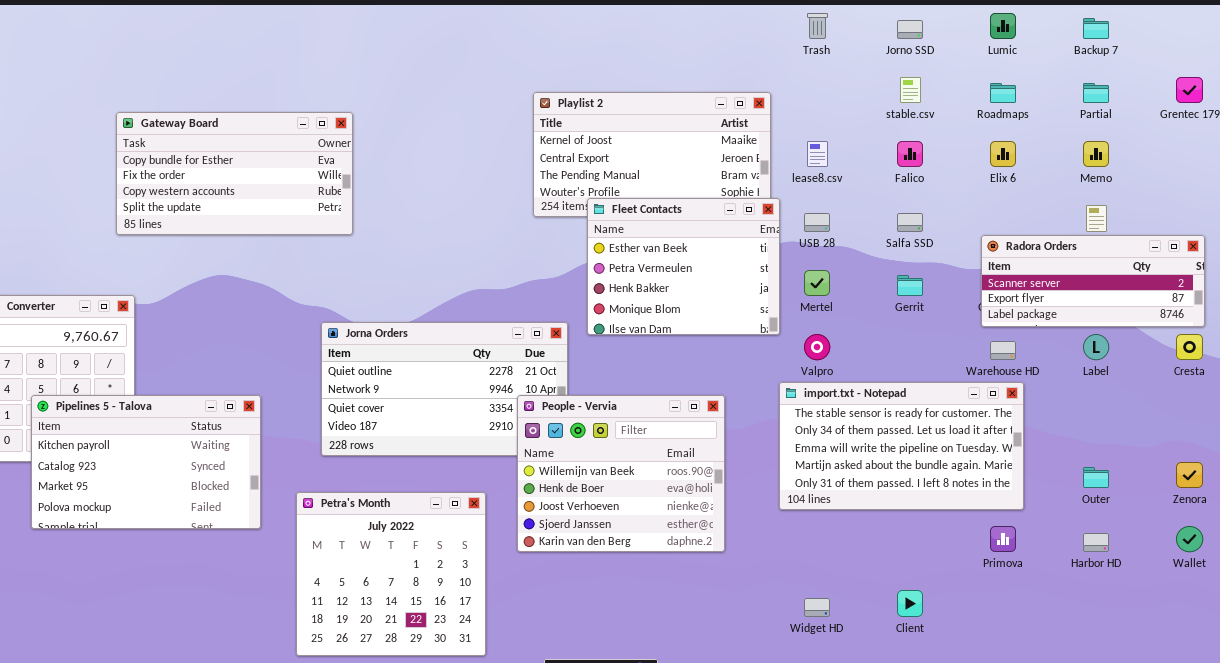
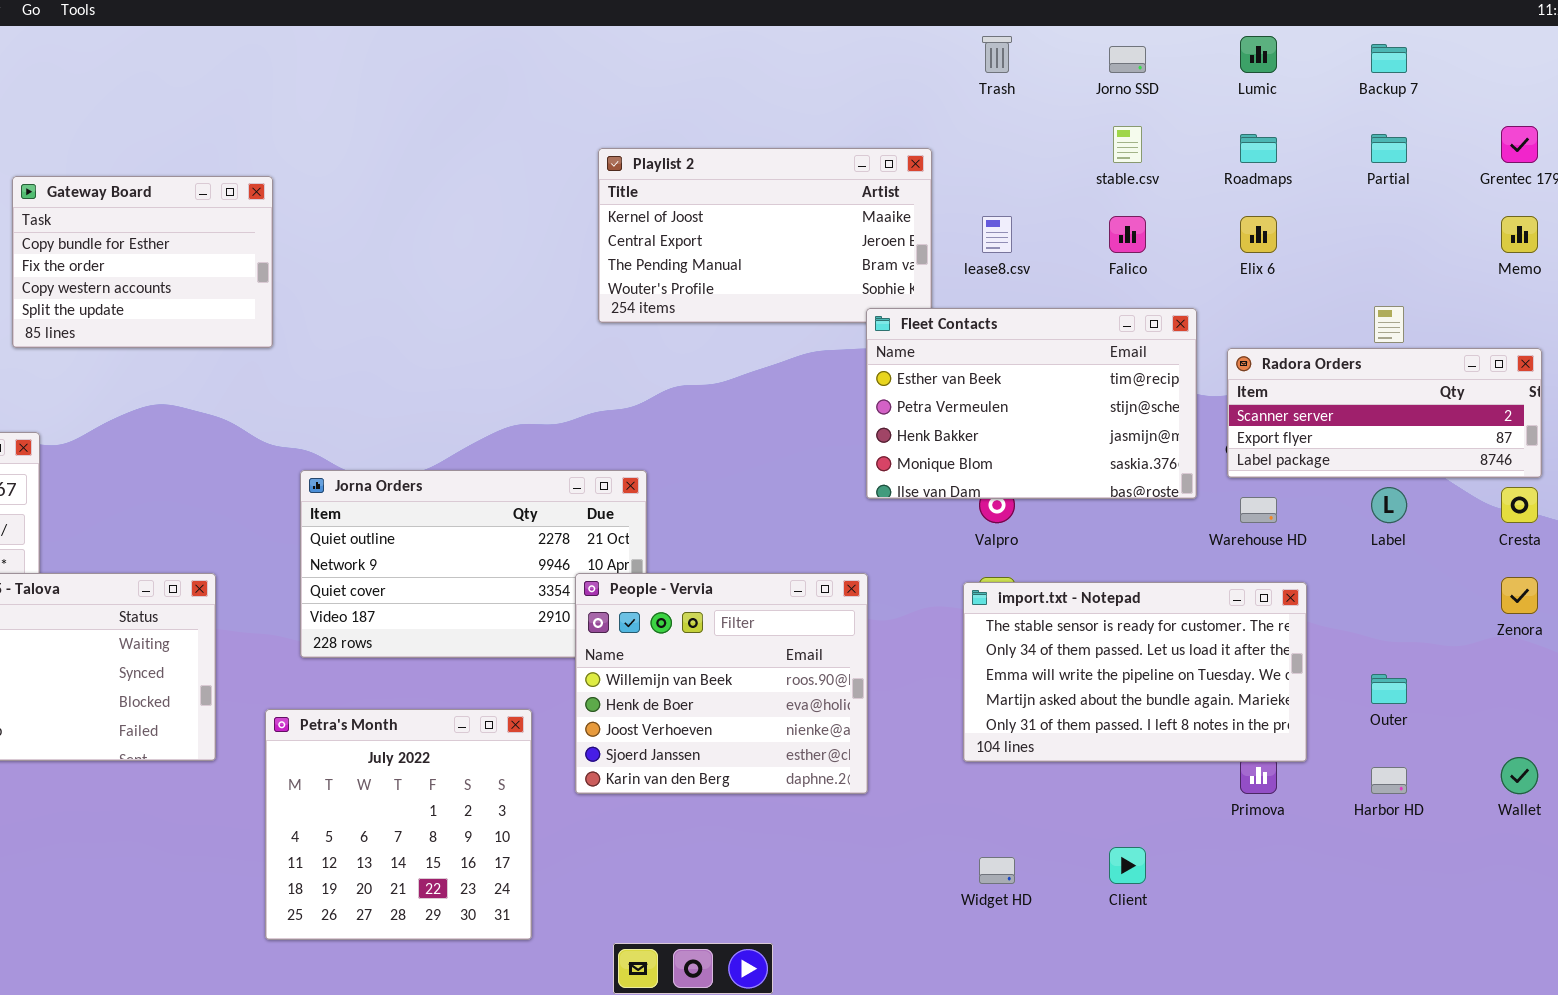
Gateway Board: [116,112,353,235] -> [12,176,273,348], resized
Memo: [1083,141,1109,167] -> [1501,216,1538,253], moved
Fleet Contacts: [587,198,780,335] -> [866,308,1197,499], moved, resized
import.txt - Notepad: [779,382,1024,510] -> [963,582,1307,762], moved
Zenora: [1176,462,1203,488] -> [1501,577,1538,614], moved

